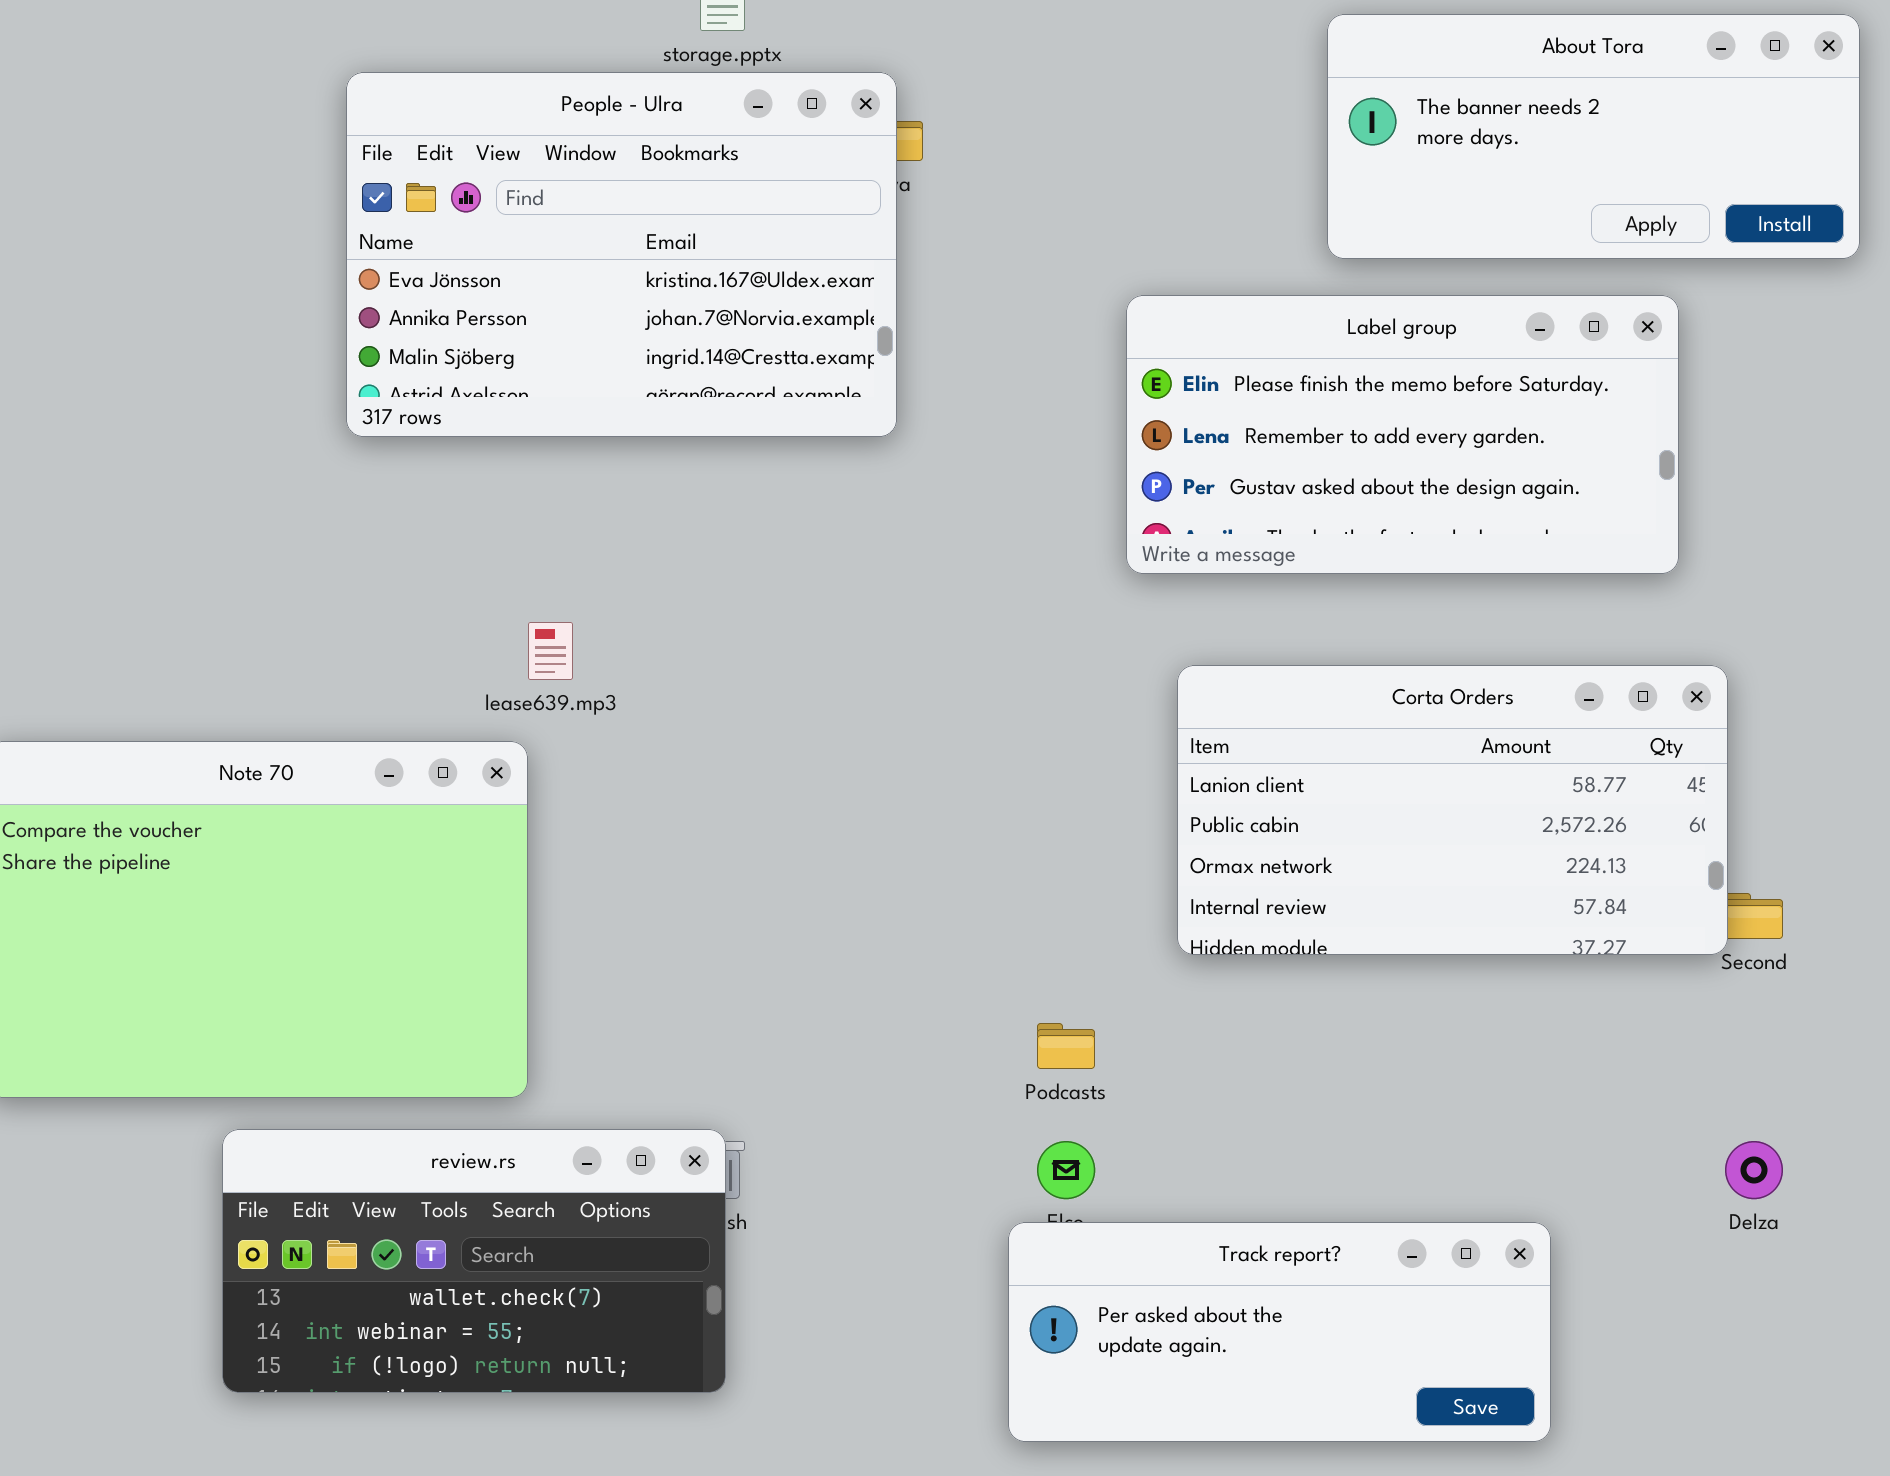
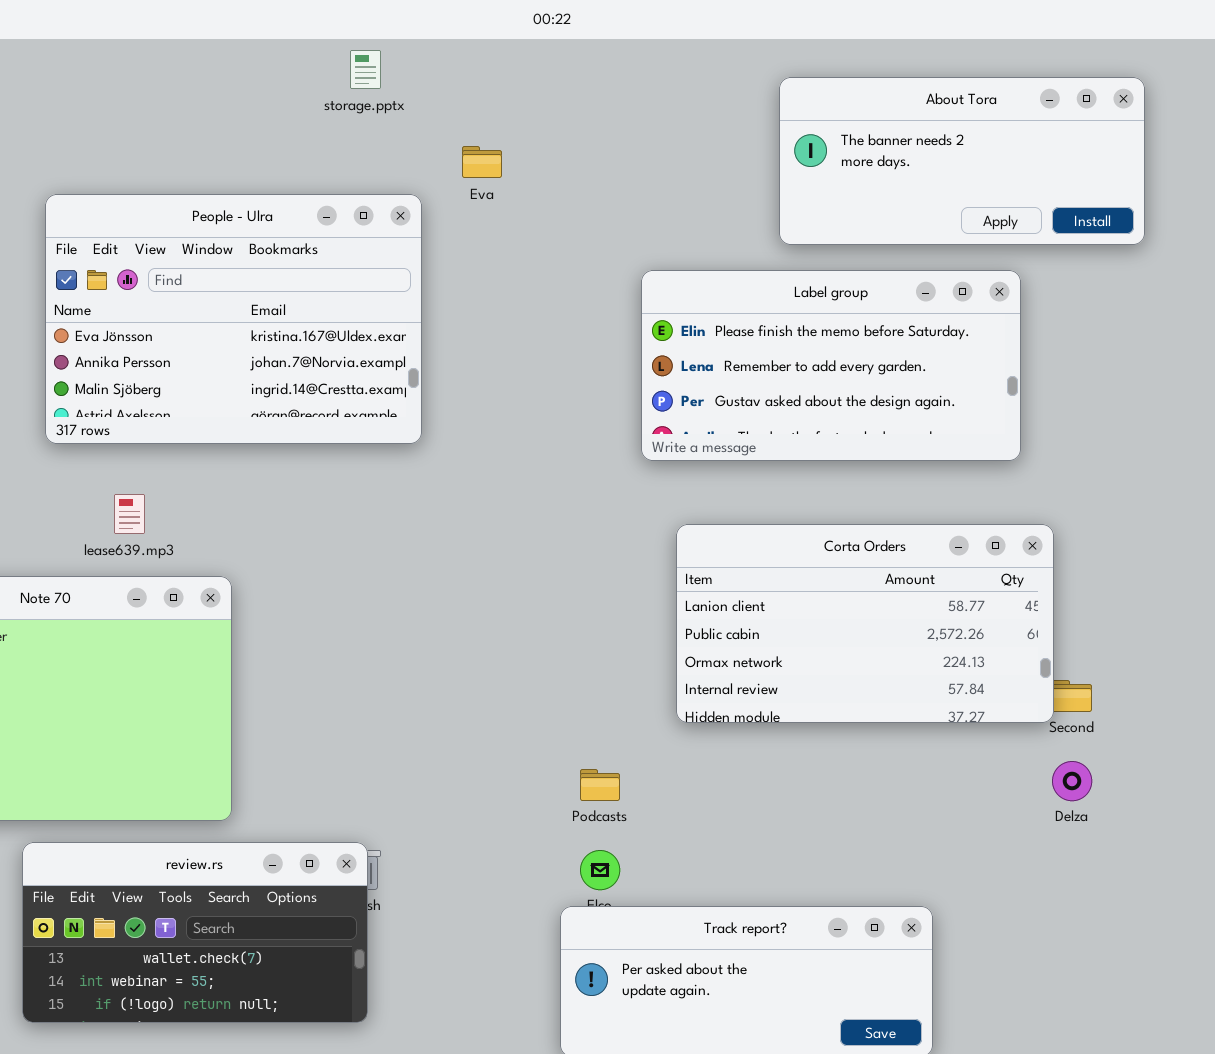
People - Ulra: [346,72,897,437] -> [45,194,422,444], moved
lease639.mp3: [528,622,573,680] -> [114,494,145,534], moved
Delza: [1725,1141,1783,1199] -> [1052,761,1092,801], moved

